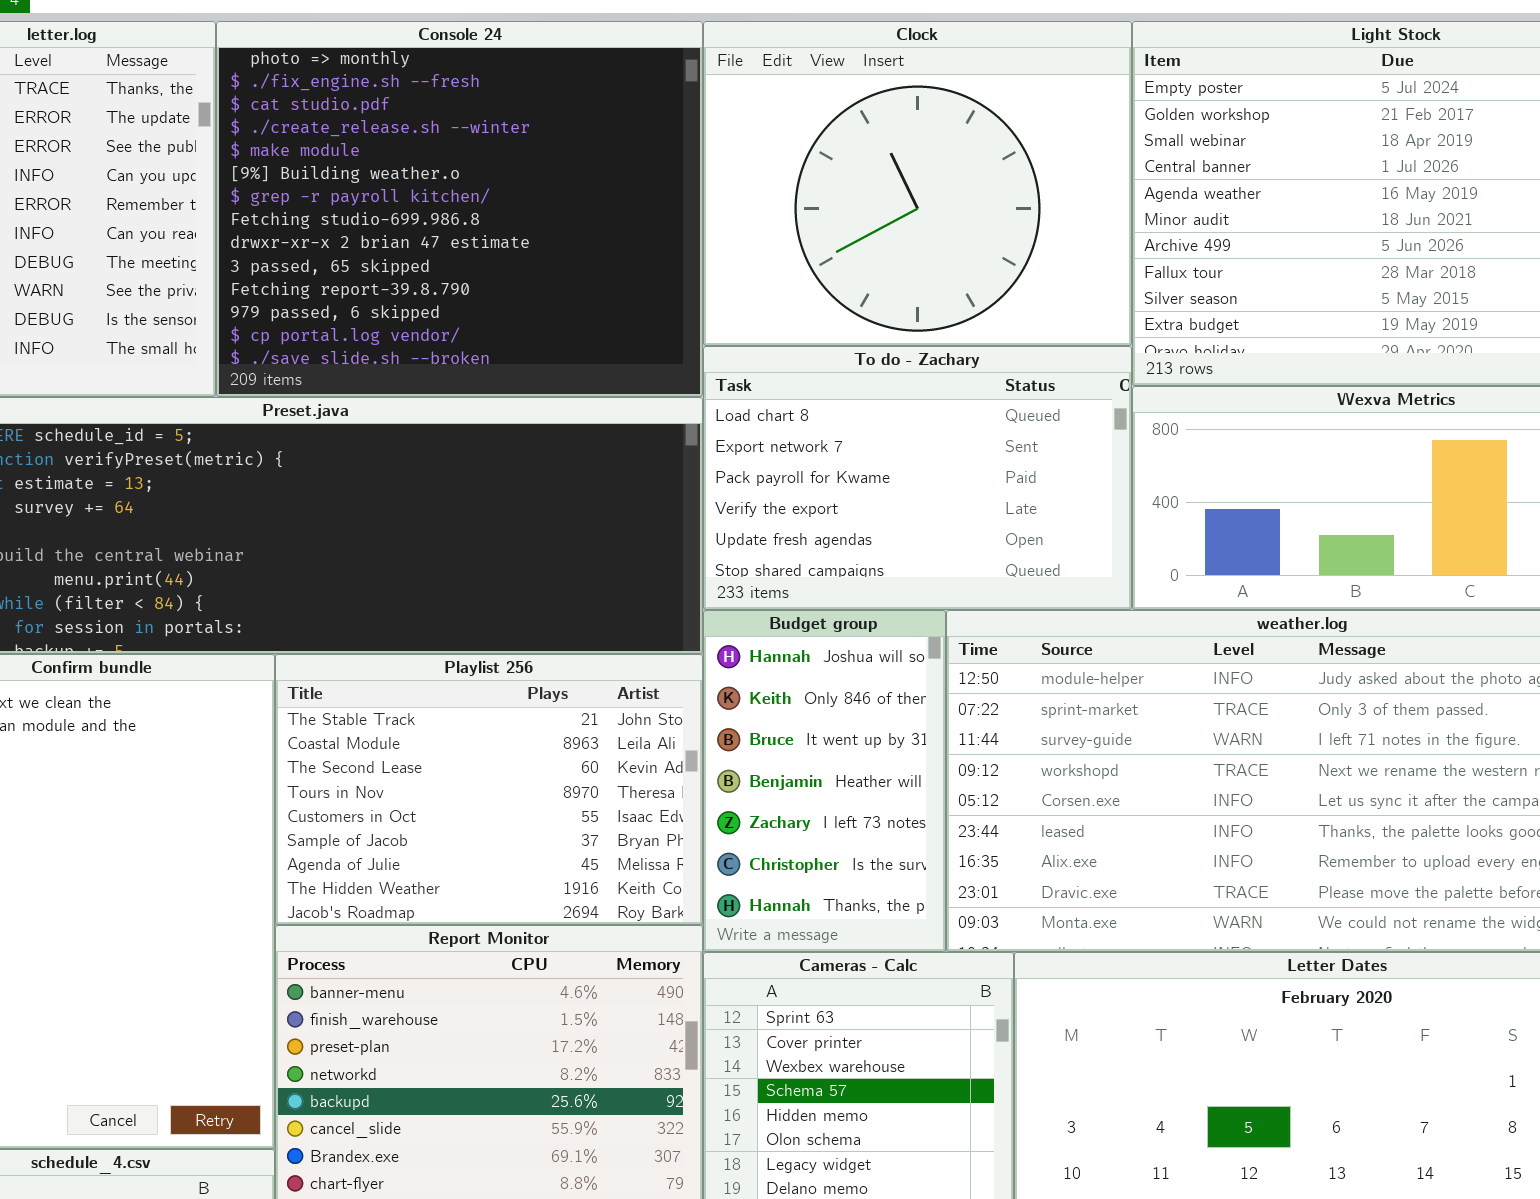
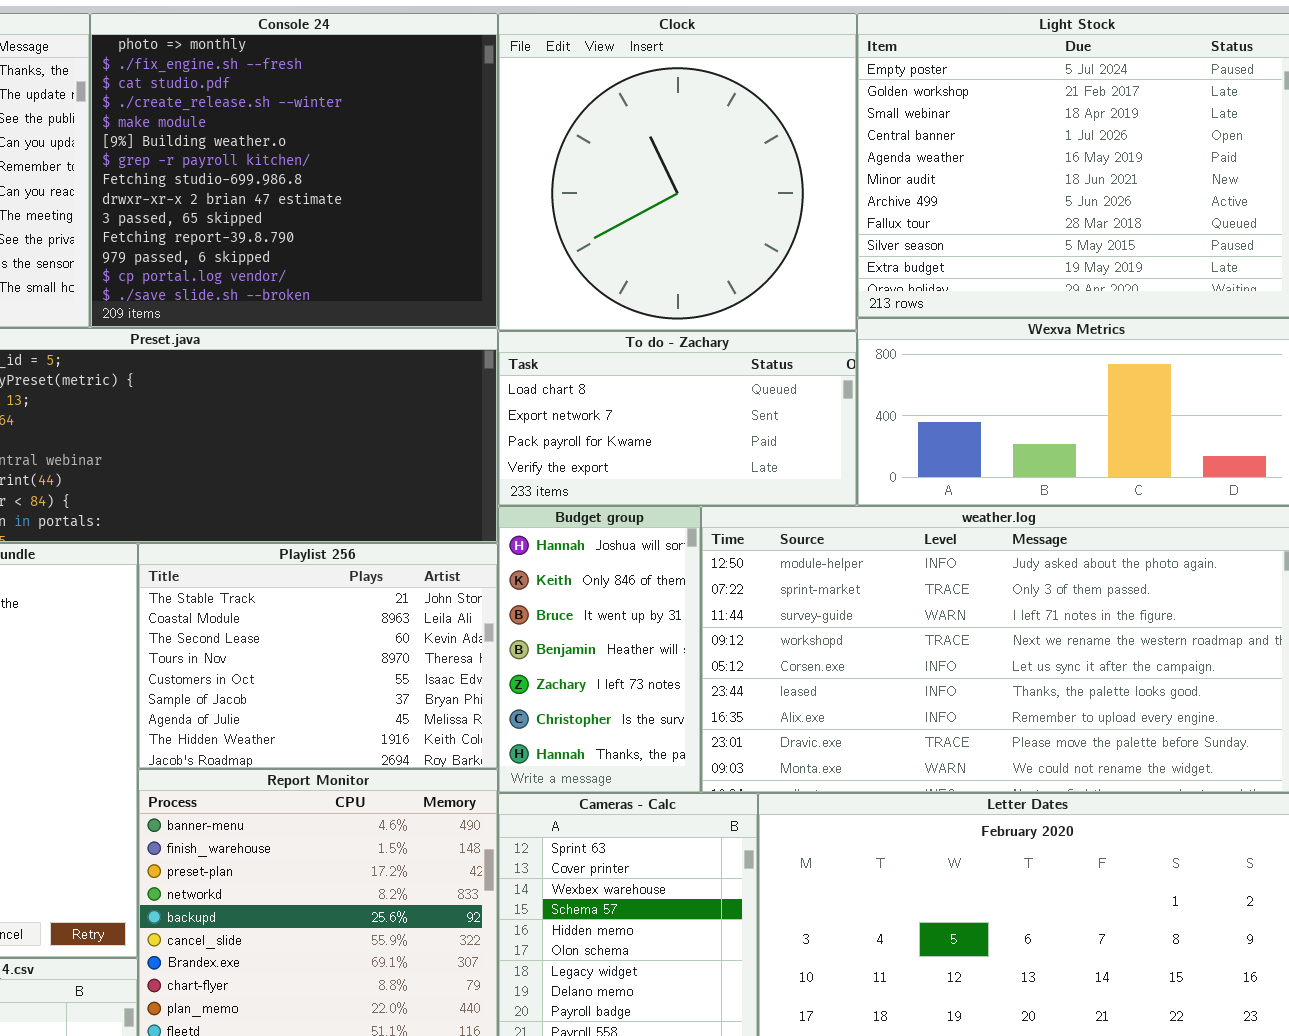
Clock: [703,21,1132,346] -> [498,13,857,331], resized
To do - Zachary: [703,346,1132,610] -> [498,331,857,506], resized

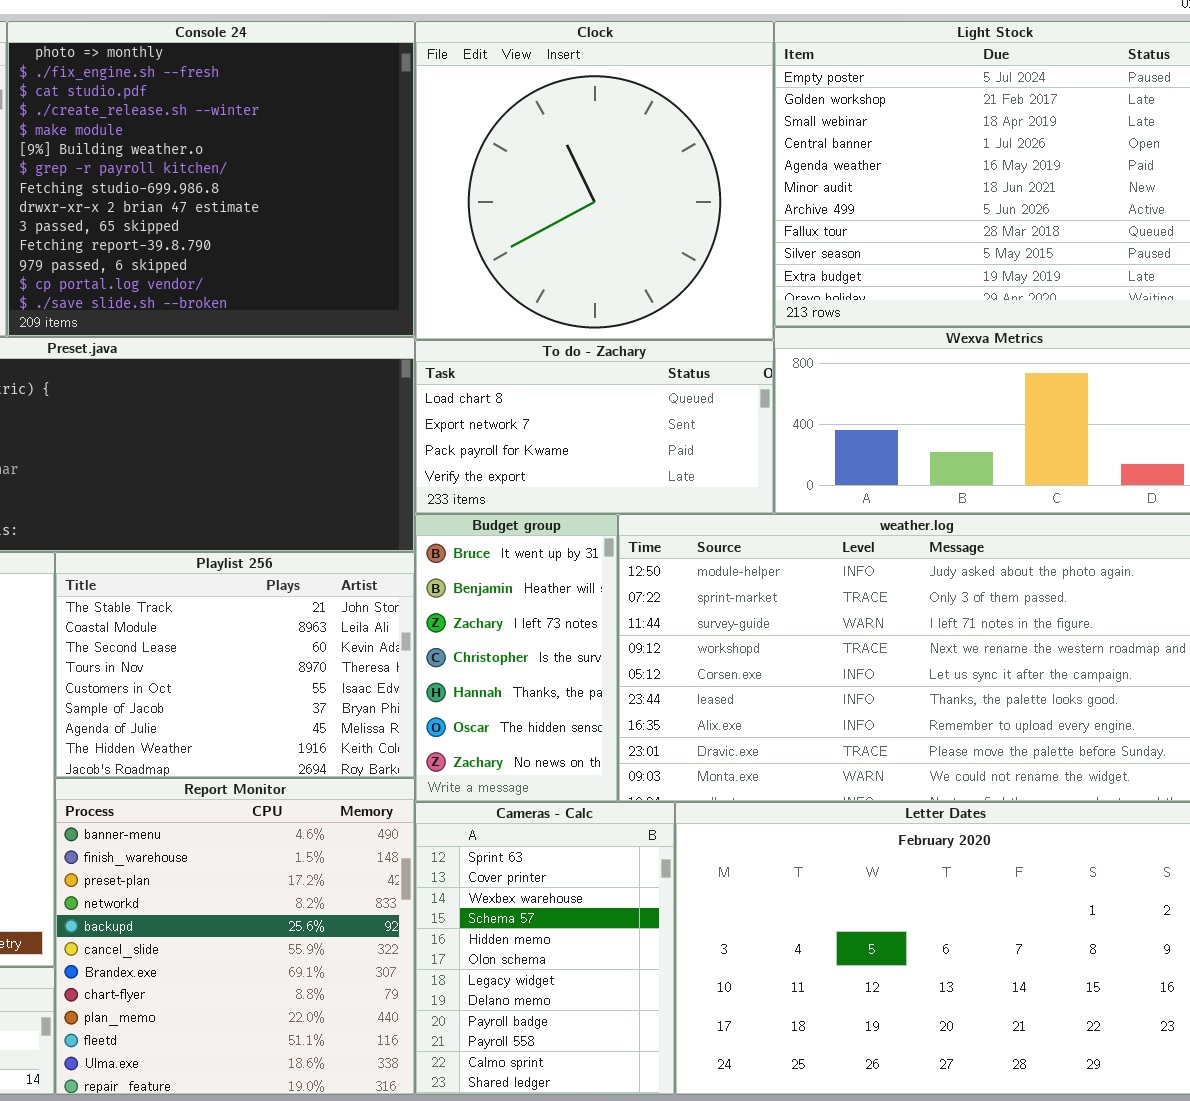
Budget group: [498,506,701,793] -> [415,514,618,802], scrolled down 2 rows

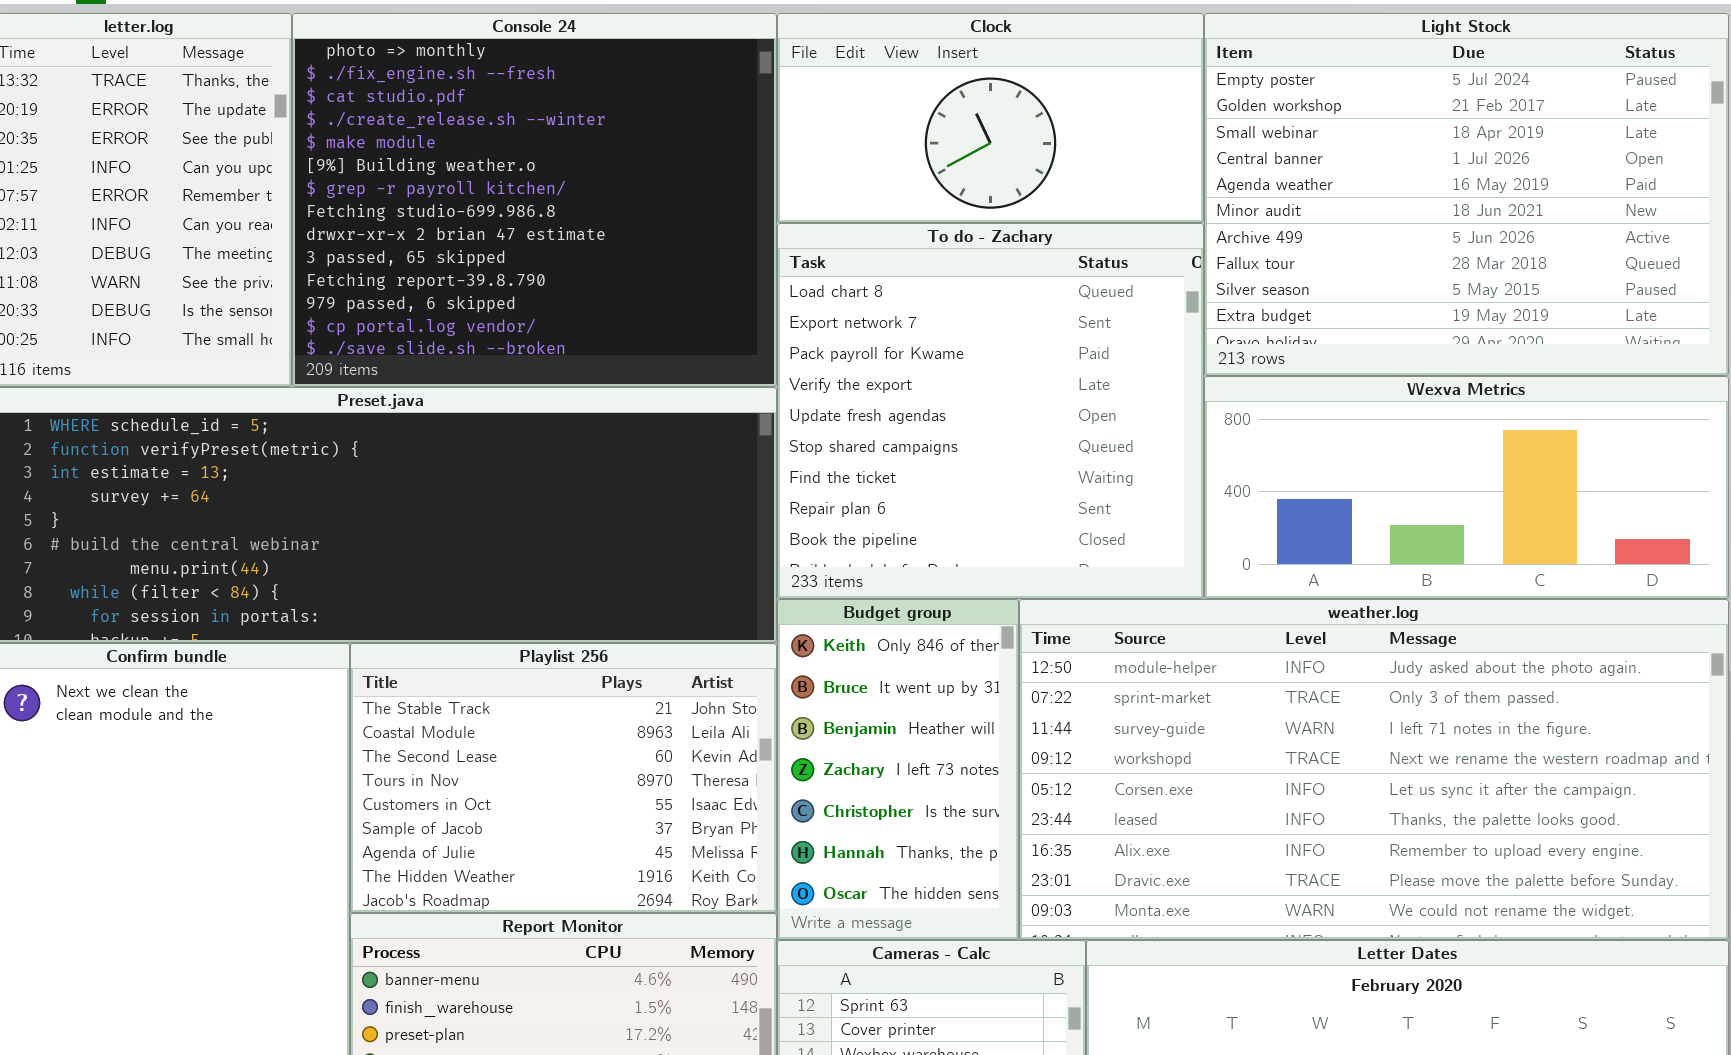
Clock: [415,21,774,340] -> [777,13,1204,223], resized
To do - Zachary: [415,340,774,514] -> [777,223,1204,599], resized
Budget group: [415,514,618,802] -> [777,599,1019,940], scrolled up 1 row

